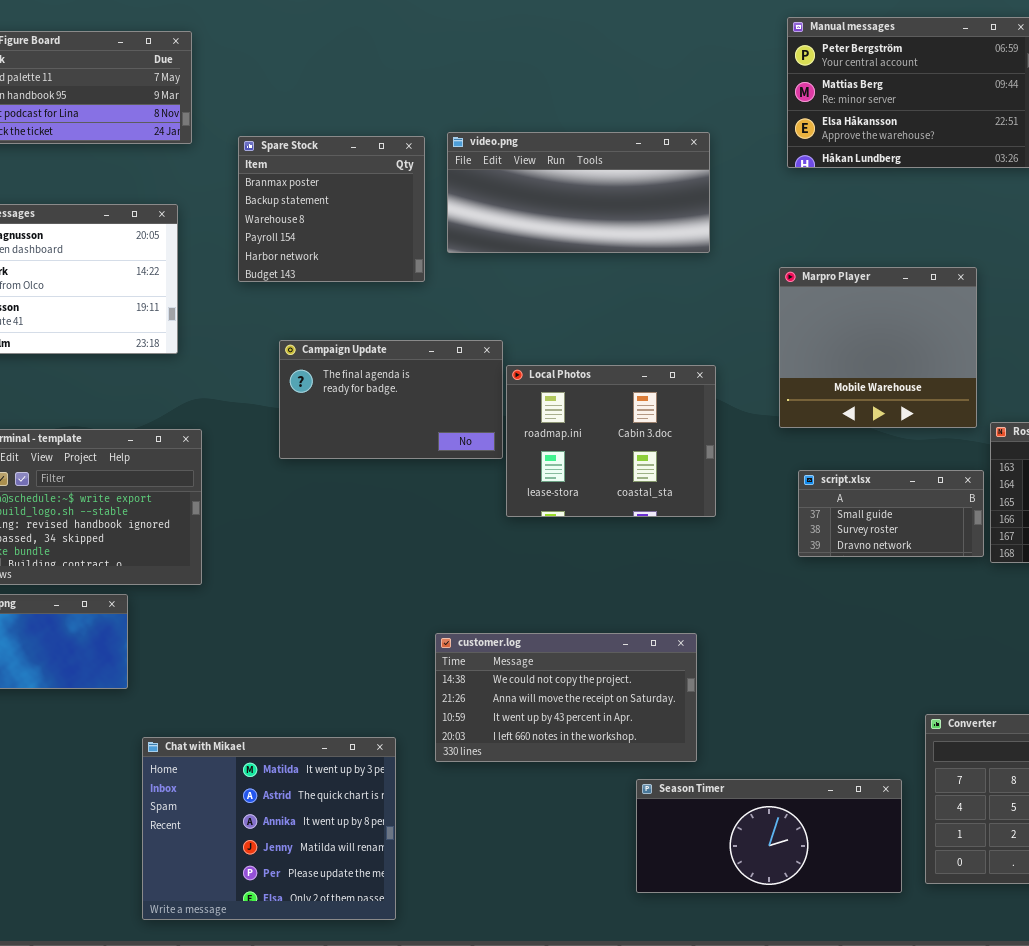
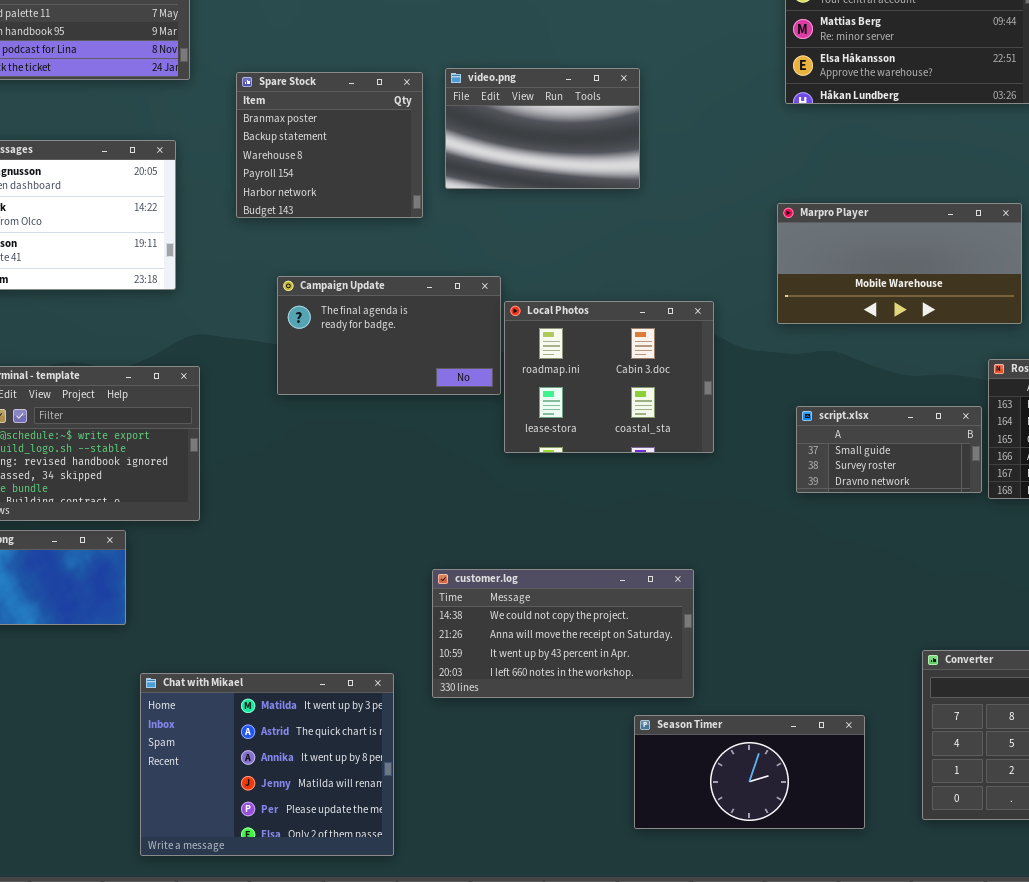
video.png: [447,132,710,253] -> [445,68,640,189], resized
Marpro Player: [779,267,977,428] -> [777,203,1022,324], resized
Season Timer: [636,779,902,893] -> [634,715,865,829], resized

